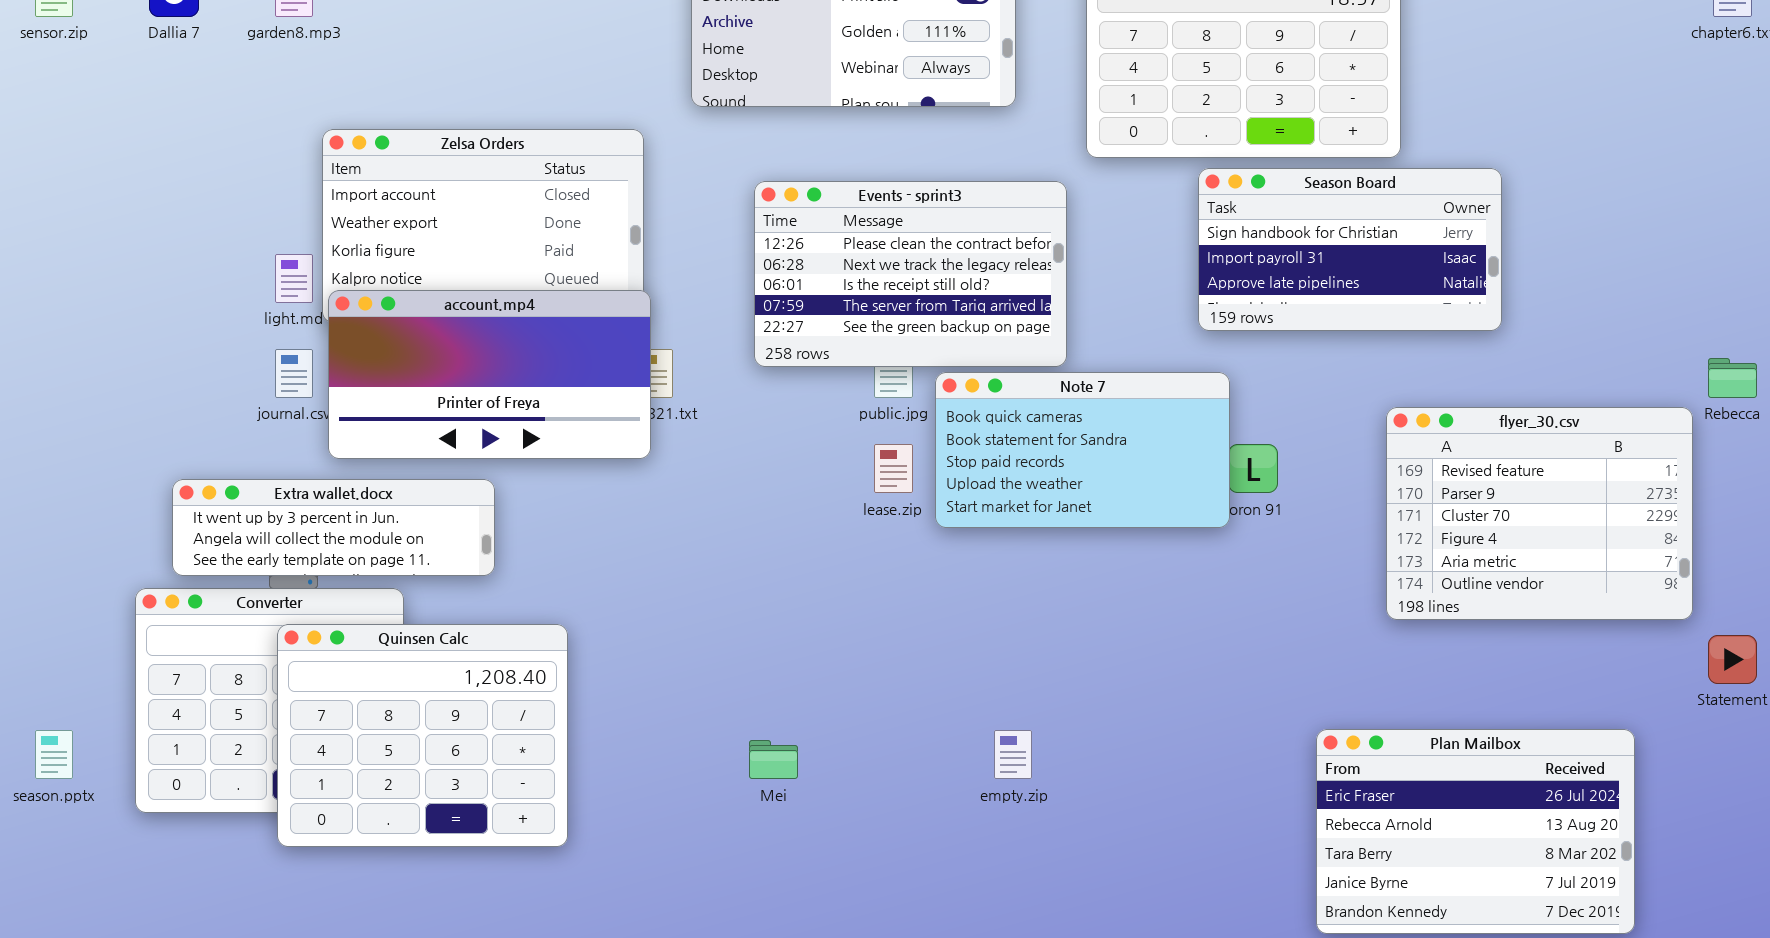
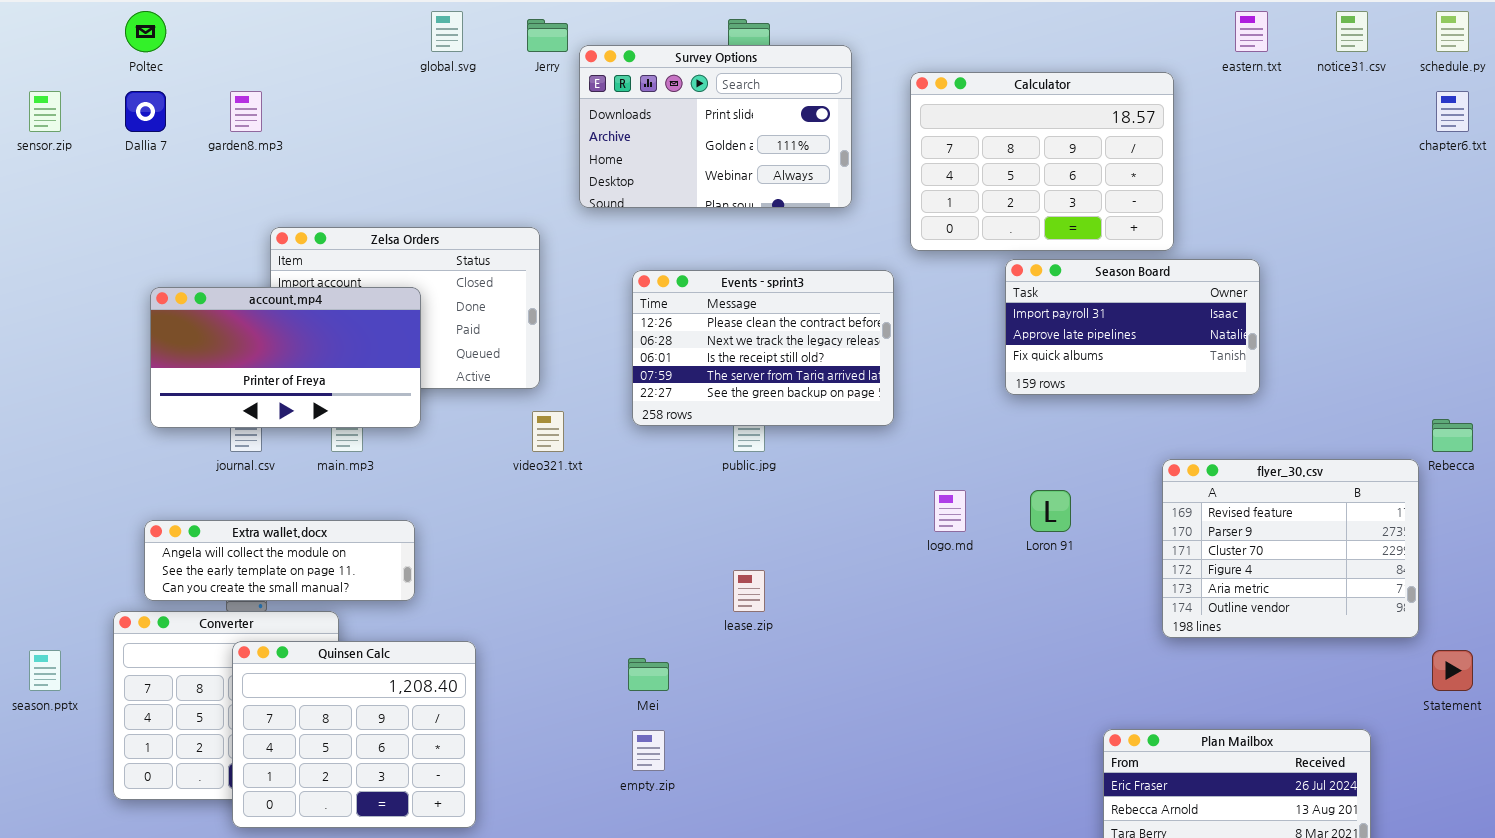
Season Board: [1198,168,1502,331] -> [1005,259,1260,395], scrolled down 1 row
account.mp4: [328,290,651,459] -> [150,287,421,428], moved
Note 7: [935,372,1230,528] -> none, closed
lease.zip: [874,444,913,493] -> [733,570,765,612], moved
Extra wallet.docx: [172,479,495,576] -> [144,520,415,601], scrolled down 1 row
season.pptx: [35,730,73,779] -> [29,650,61,691], moved
empty.zip: [994,730,1032,779] -> [632,730,665,771], moved
Mei: [749,740,798,779] -> [628,658,669,691], moved

